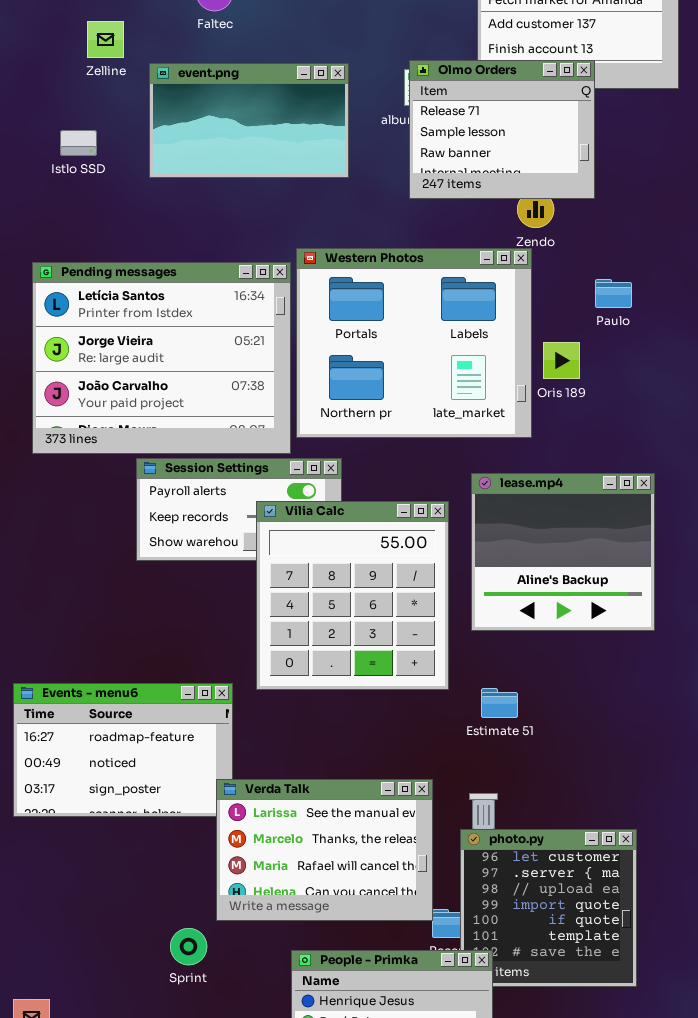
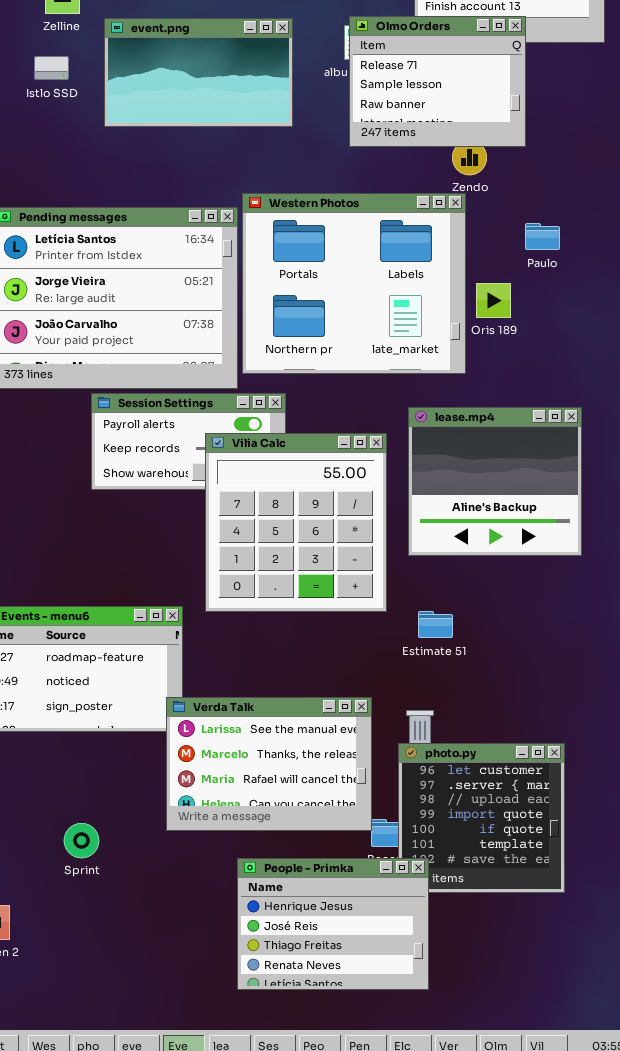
Istlo SSD: [60,130,97,156] -> [34,56,69,80], moved
Sprint: [170,928,207,965] -> [64,823,99,858], moved

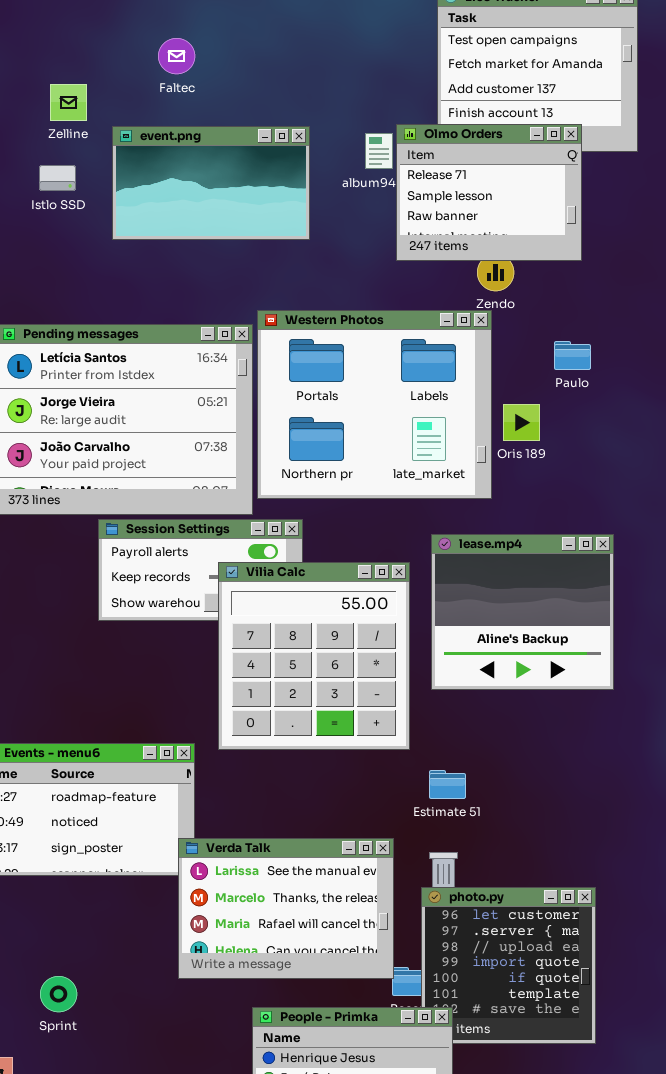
Olmo Orders: [349,16,526,147] -> [396,124,582,261], moved
Estimate 51: [418,611,453,638] -> [429,770,466,799], moved
Sprint: [64,823,99,858] -> [40,976,77,1012], moved

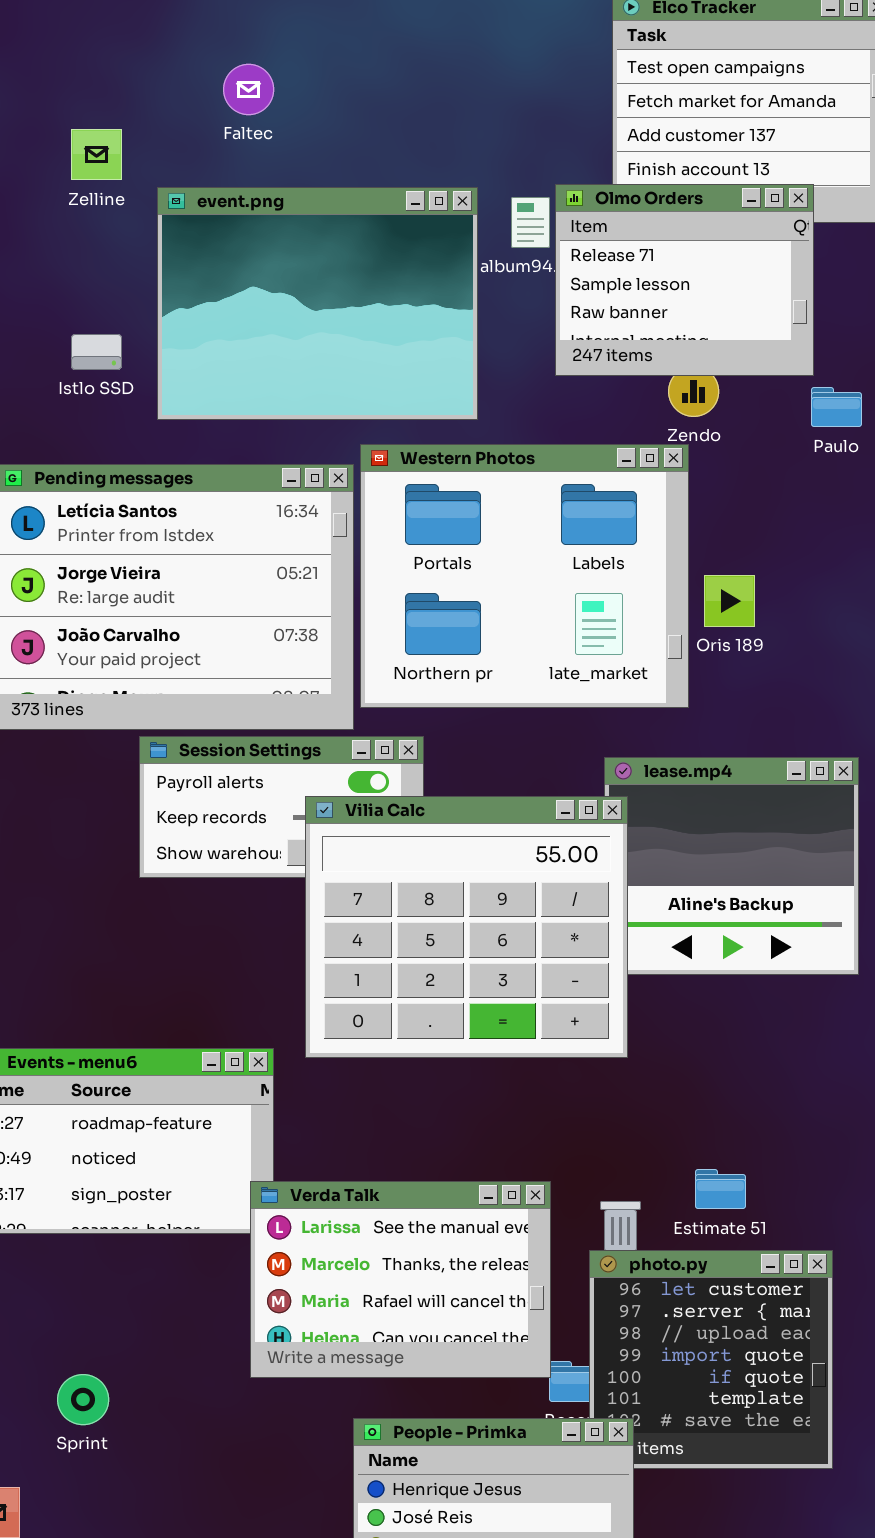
event.png: [112,126,310,240] -> [157,187,478,420], resized
Istlo SSD: [39,165,76,191] -> [71,334,122,370], moved
Paulo: [554,341,591,370] -> [811,387,862,427], moved
Vilia Calc: [218,562,410,750] -> [305,796,628,1058], resized
Estimate 51: [429,770,466,799] -> [695,1169,746,1209], moved

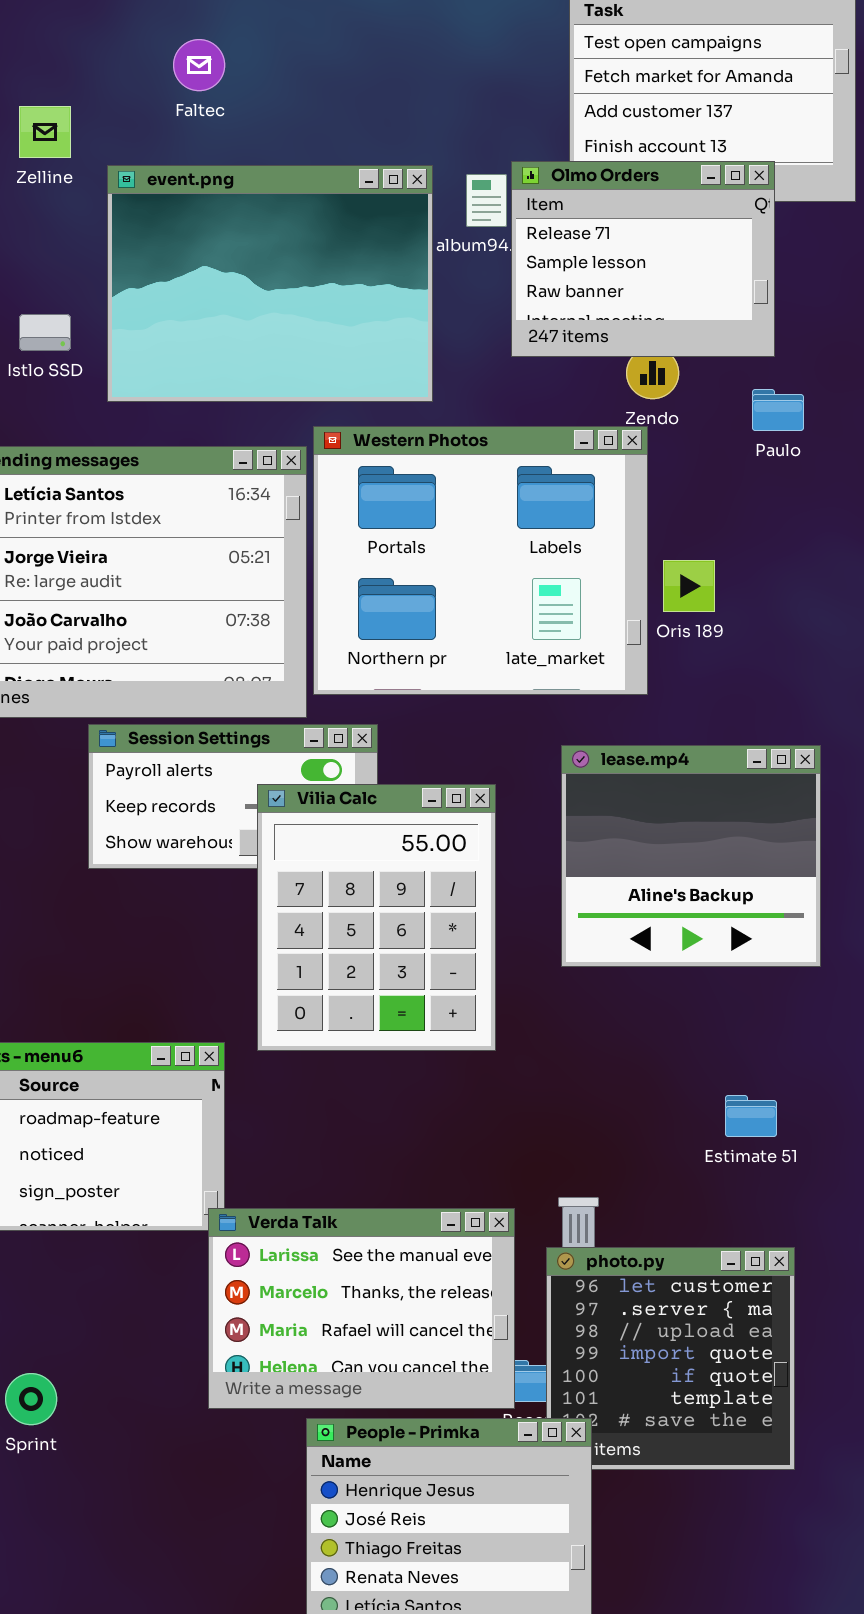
Paulo: [811,387,862,427] -> [752,389,804,431], moved
Vilia Calc: [305,796,628,1058] -> [257,784,496,1051], resized
Estimate 51: [695,1169,746,1209] -> [725,1095,777,1137], moved
Verda Talk: [250,1181,551,1378] -> [208,1208,515,1409], moved

